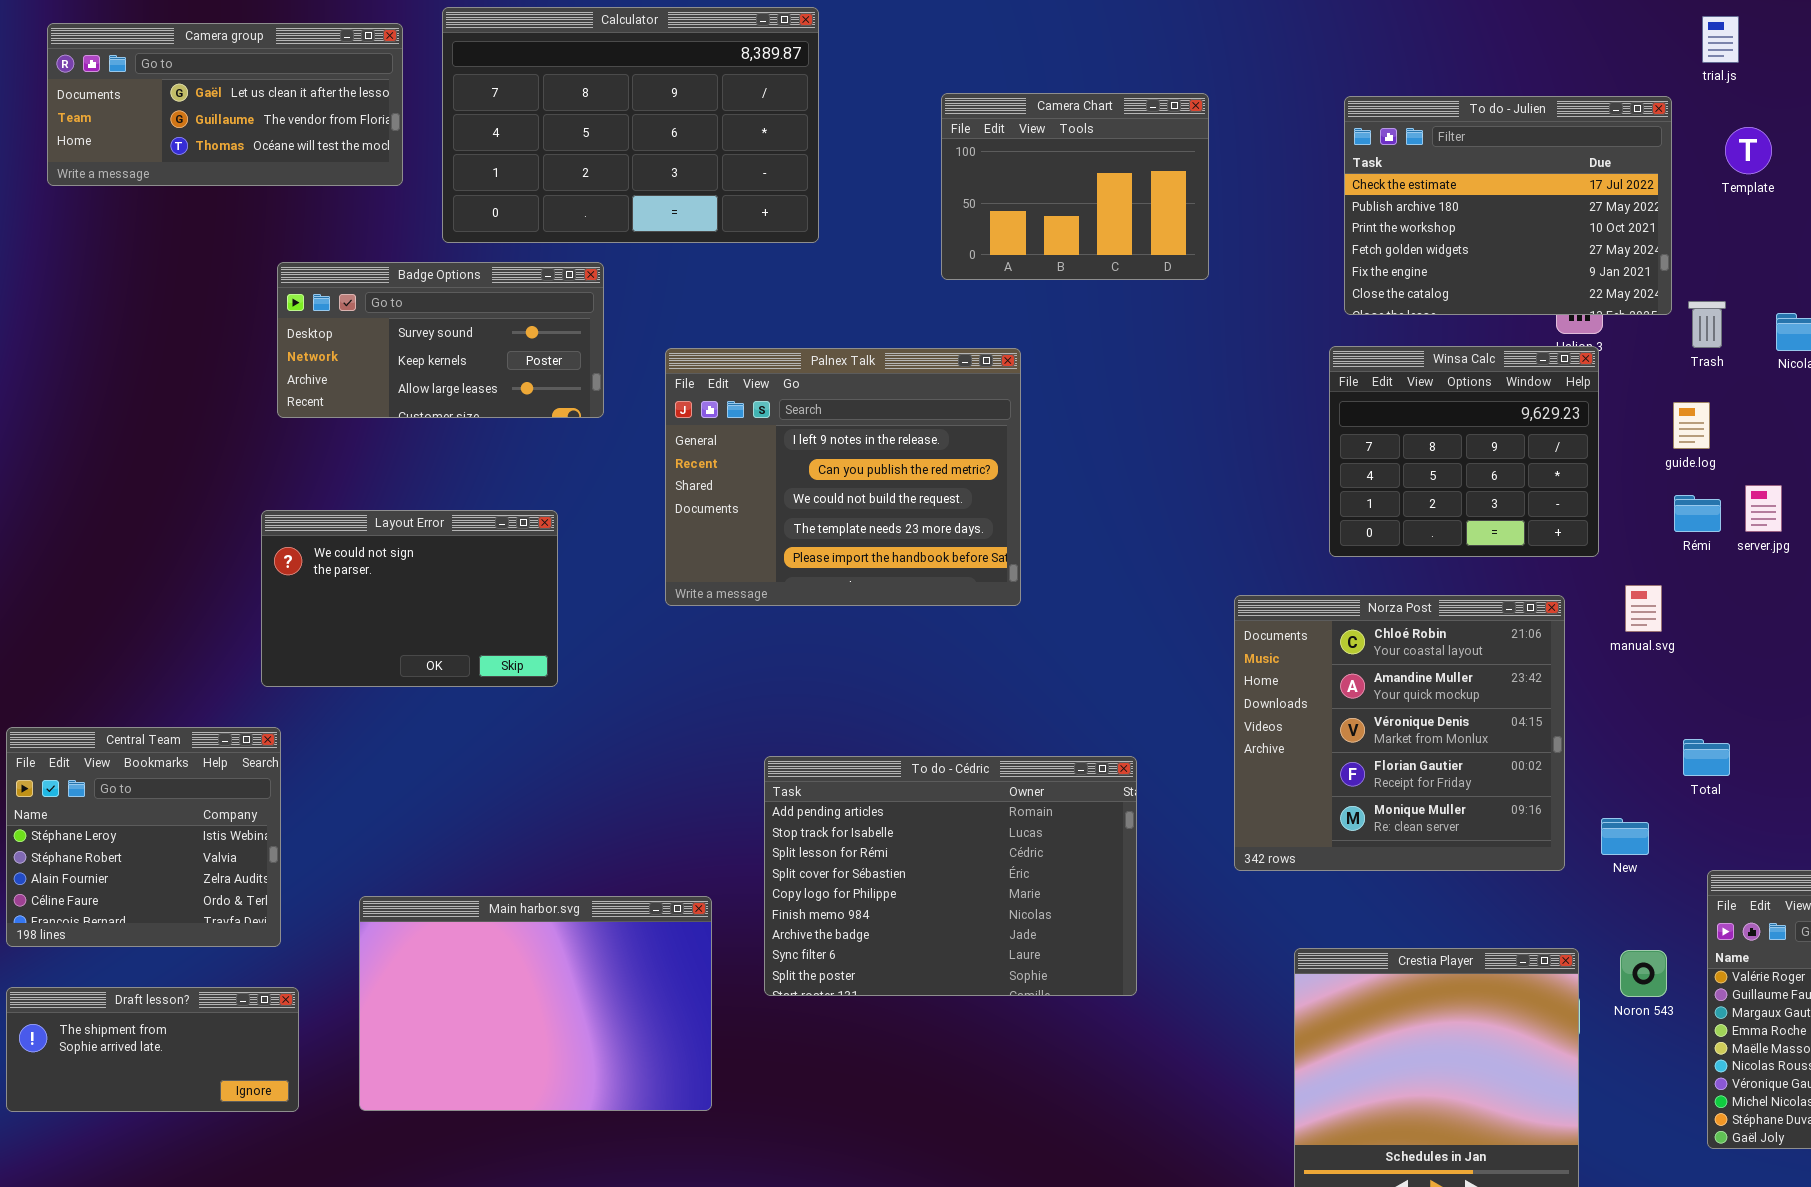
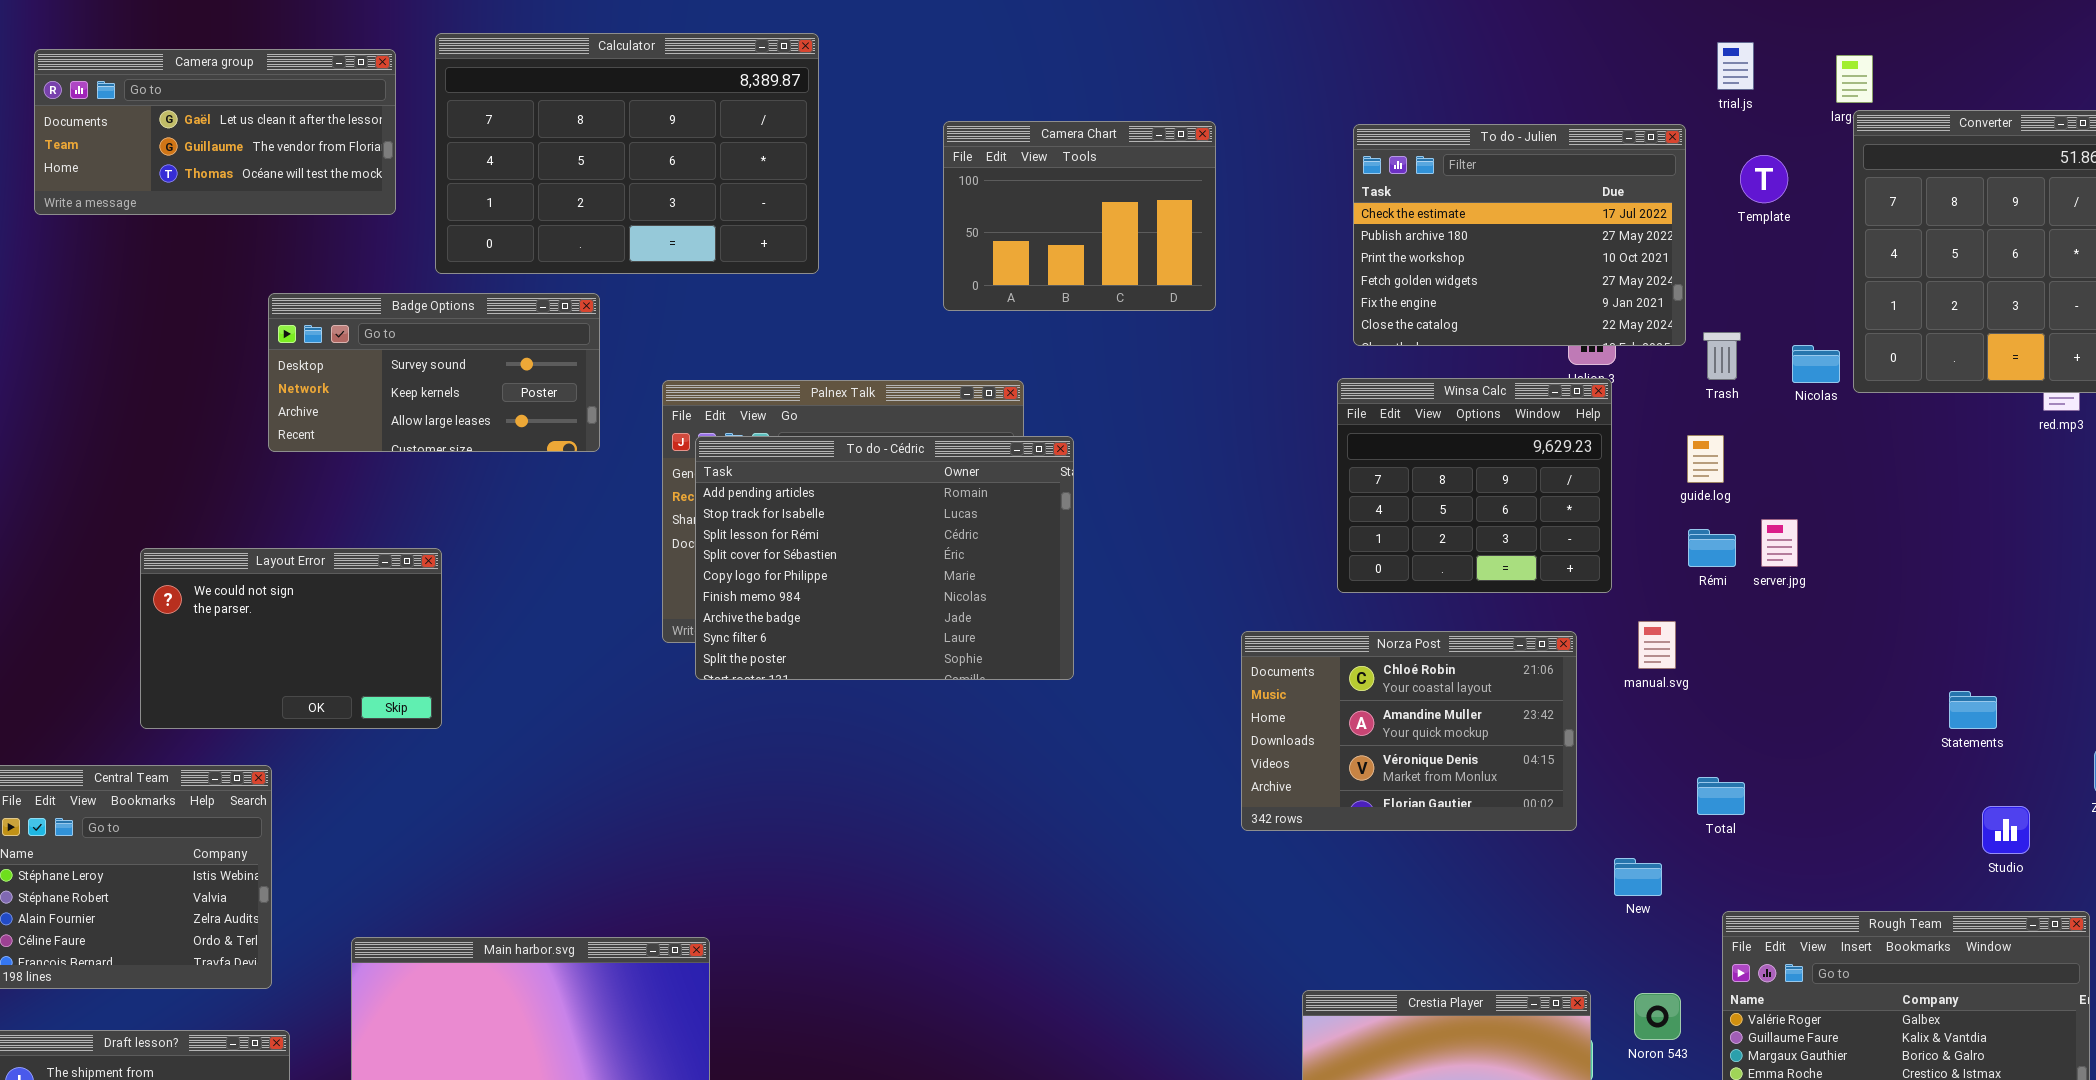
Layout Error: [261,510,558,687] -> [140,548,442,729], moved
Norza Post: [1234,595,1565,871] -> [1241,631,1577,831], resized
To do - Cédric: [764,756,1137,996] -> [695,436,1074,680], moved

